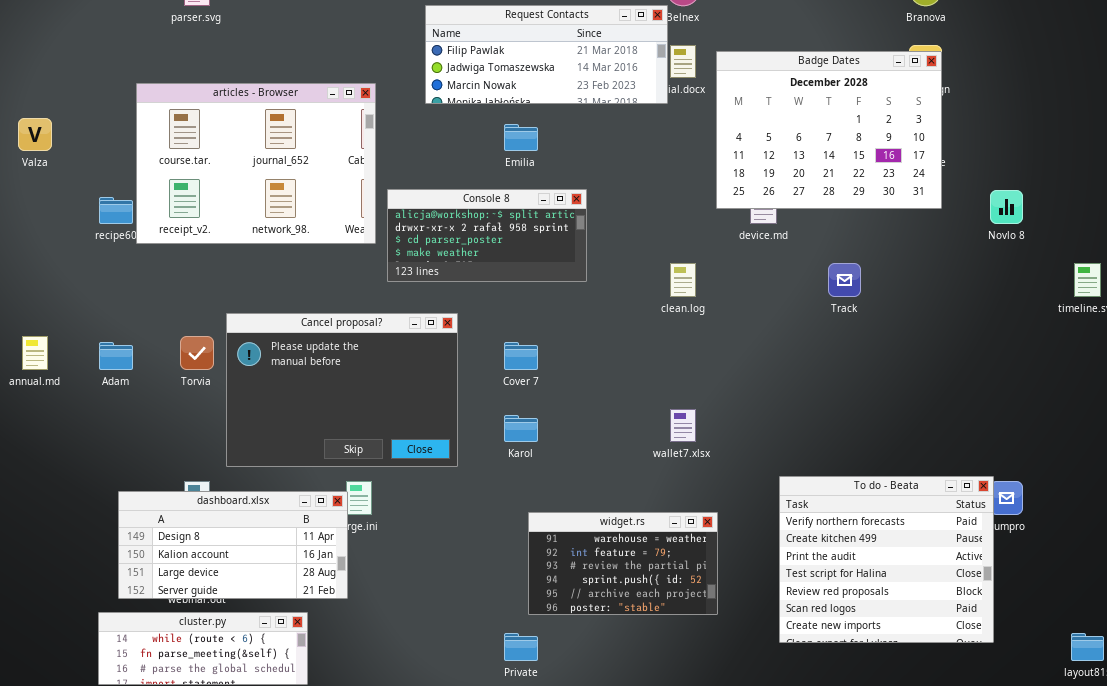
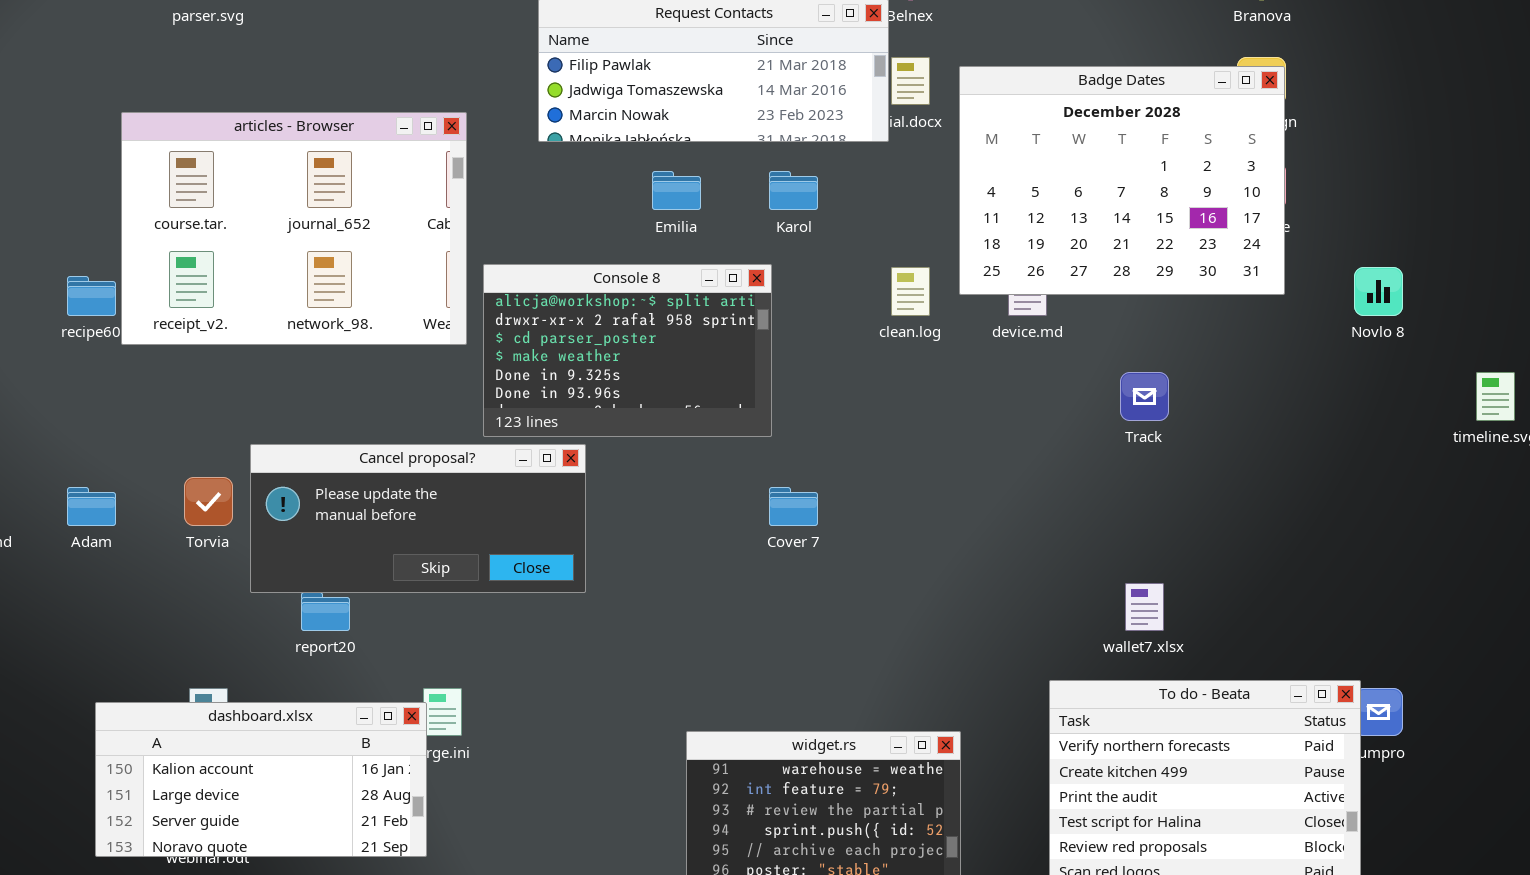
Console 8: [387,189,587,282] -> [483,264,772,437], resized
clean.log: [670,263,696,297] -> [891,267,930,316], moved
Cancel proposal?: [226,313,458,467] -> [250,444,586,593], resized
Cover 7: [504,342,538,370] -> [769,487,818,526], moved
wallet7.xlsx: [670,409,696,442] -> [1125,583,1164,631], moved
Karol: [504,415,538,442] -> [769,171,818,210], moved
dashboard.xlsx: [118,491,348,599] -> [95,702,427,857], scrolled down 1 row

